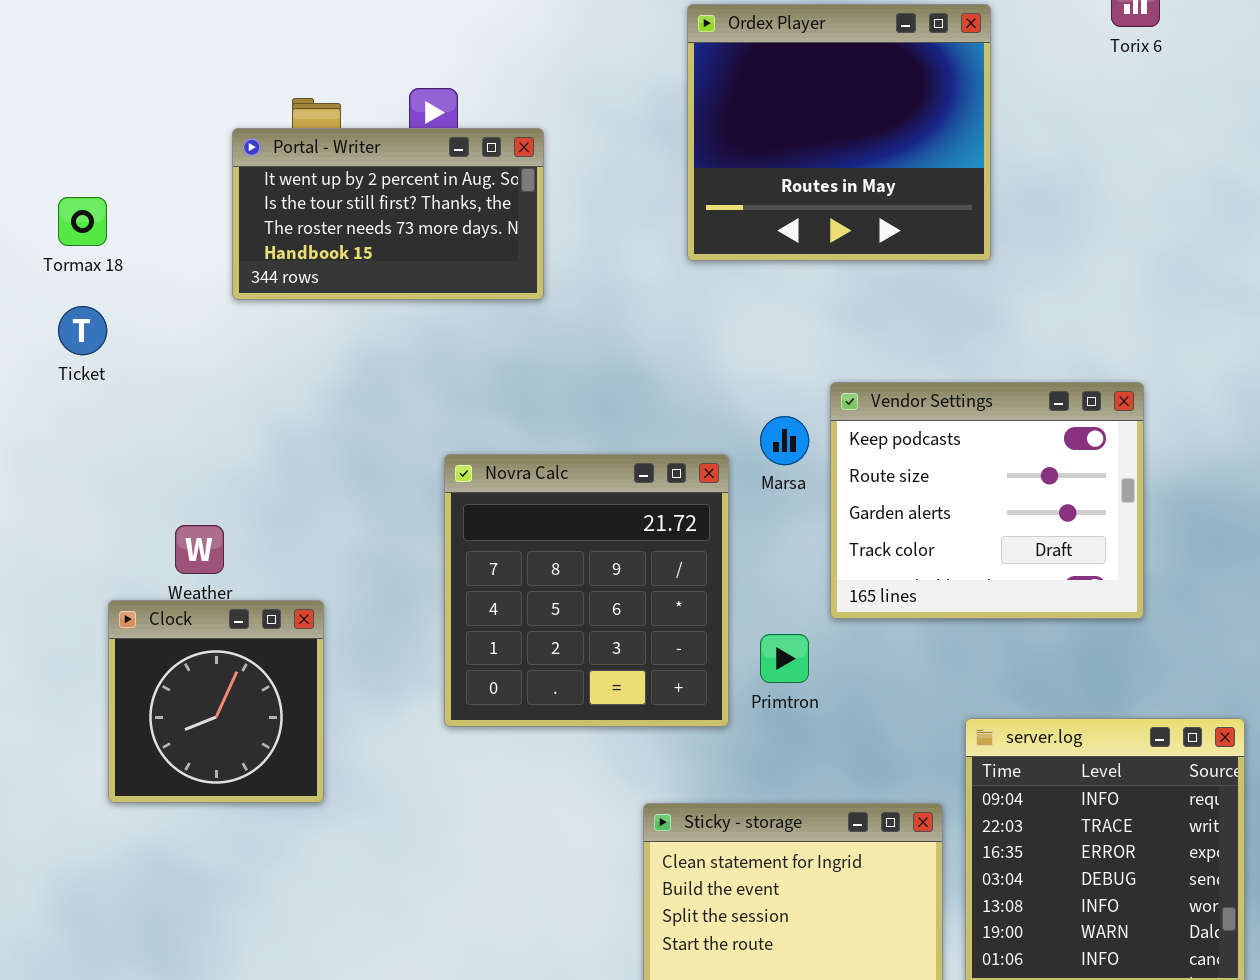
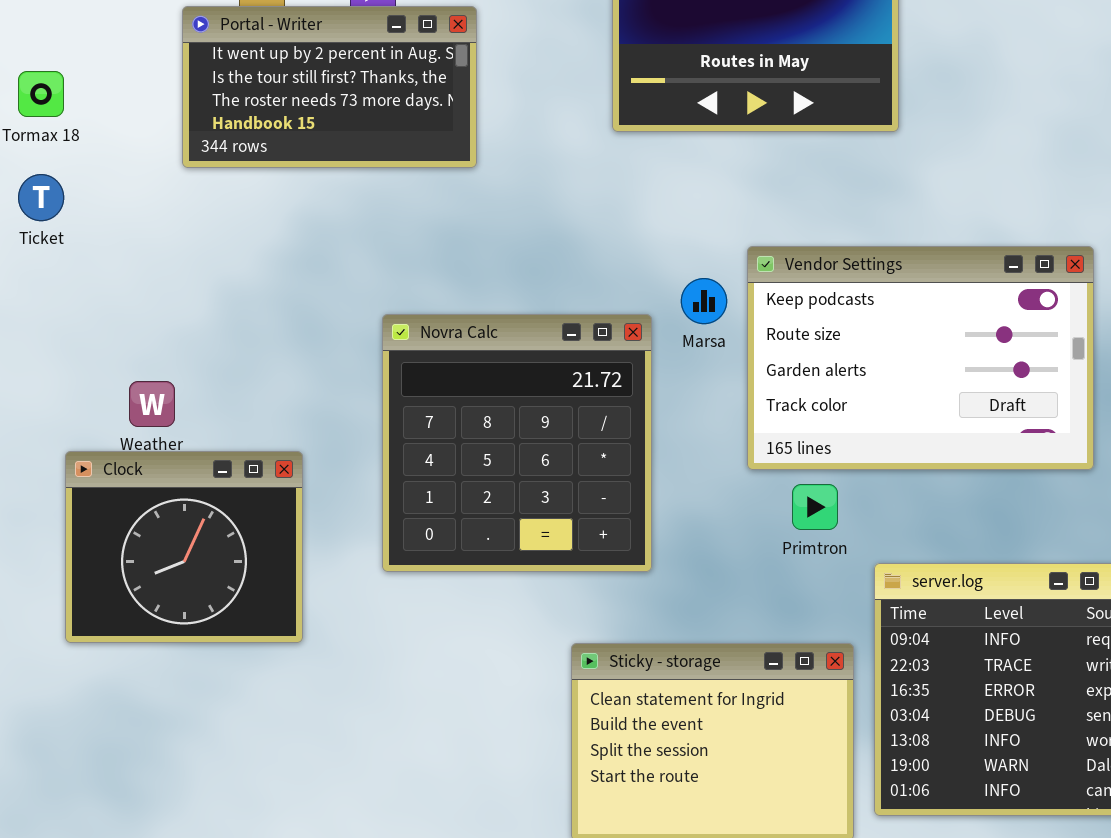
Vendor Settings: [830,382,1144,619] -> [747,246,1094,470], resized
Clock: [108,600,324,803] -> [65,451,303,643], resized
Primtron: [760,634,809,683] -> [792,484,838,530], moved

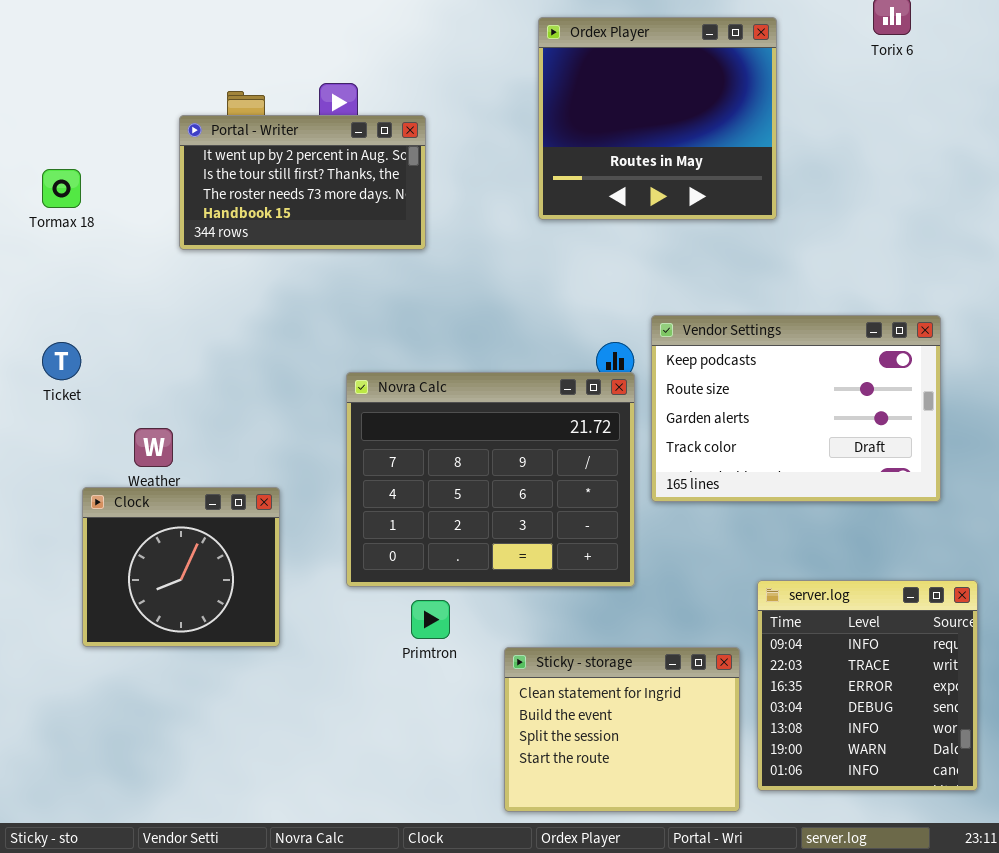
Ticket: [18,174,64,221] -> [42,342,81,380], moved
Novra Calc: [382,314,652,572] -> [346,372,635,587], resized
Primtron: [792,484,838,530] -> [411,600,450,639], moved

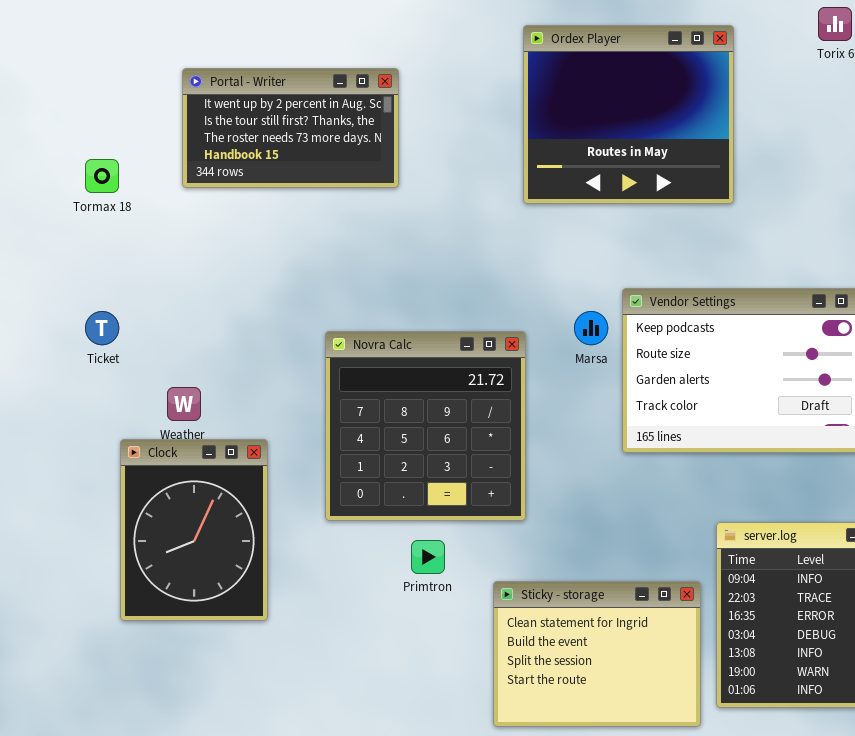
Portal - Writer: [179,115,426,250] -> [182,68,399,188], moved
Novra Calc: [346,372,635,587] -> [325,331,526,521], moved, resized
Clock: [82,487,280,647] -> [120,439,268,621], resized

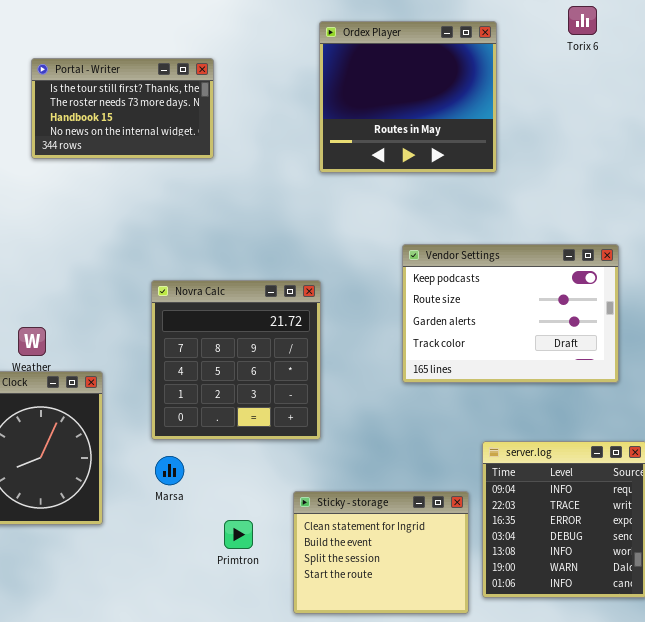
Portal - Writer: [182,68,399,188] -> [31,58,214,159], scrolled down 1 row
Marsa: [574,311,608,345] -> [155,456,184,485], moved
Primtron: [411,540,445,574] -> [224,520,253,549], moved

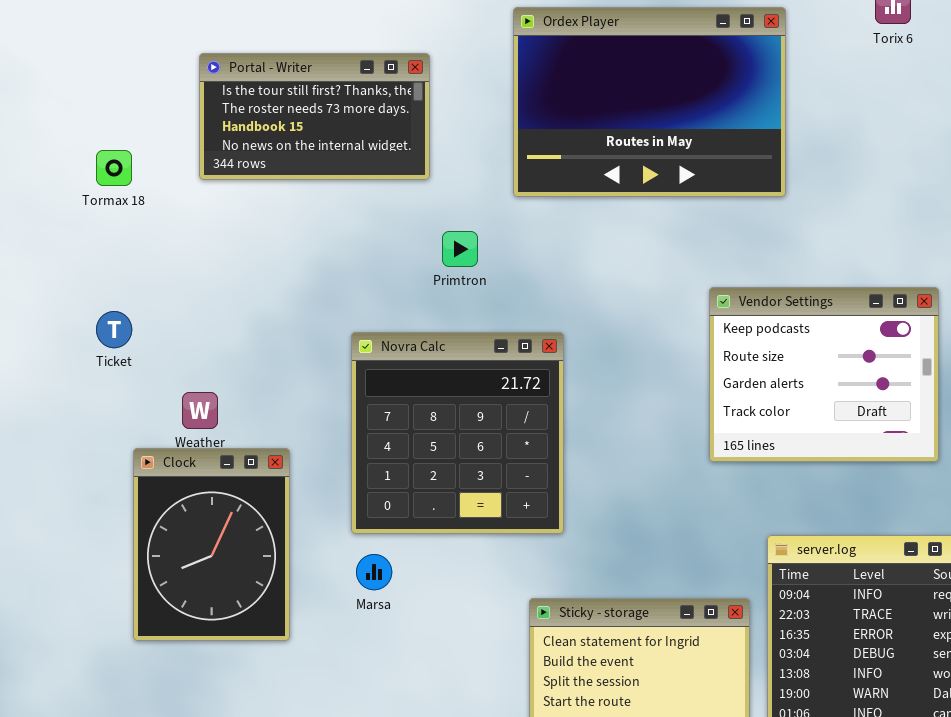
Ordex Player: [319,21,497,173] -> [513,7,786,197], resized
Vendor Settings: [402,244,619,383] -> [709,287,939,462], resized
Primtron: [224,520,253,549] -> [442,231,478,267], moved

